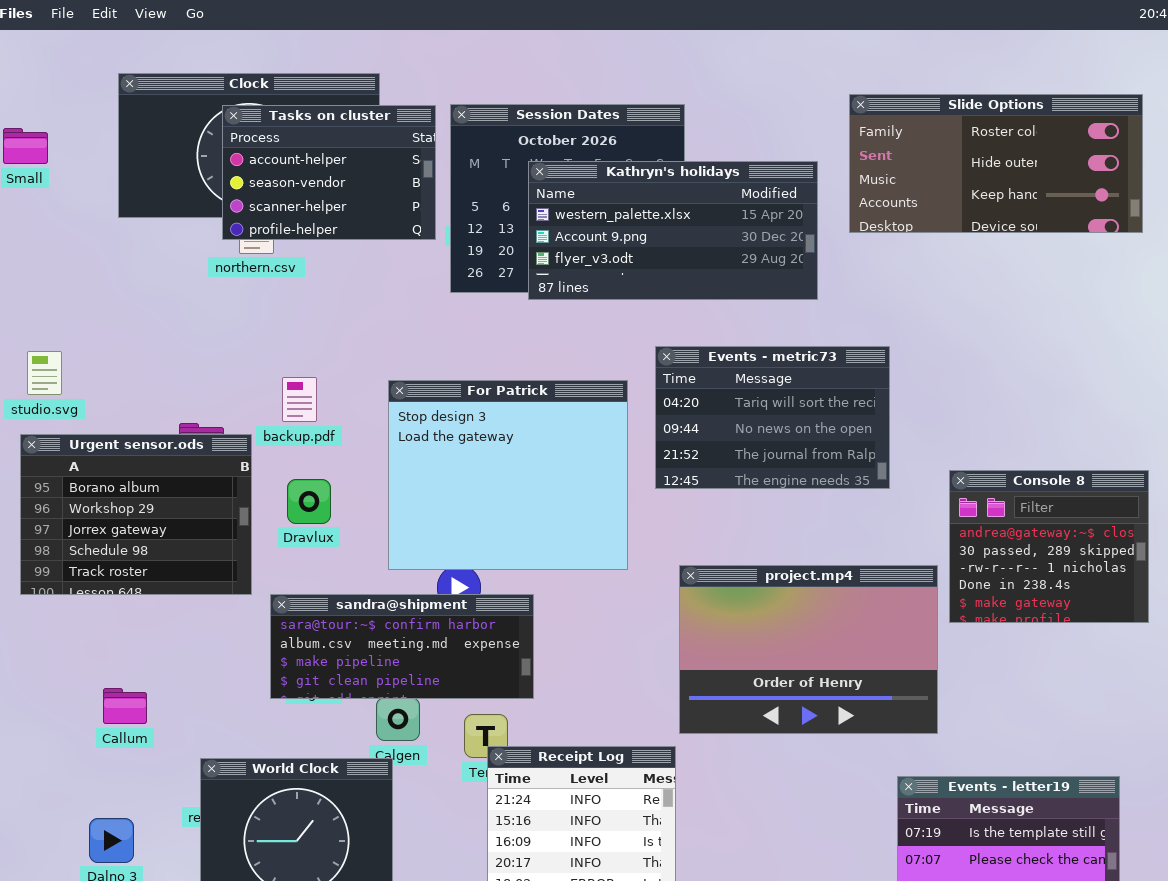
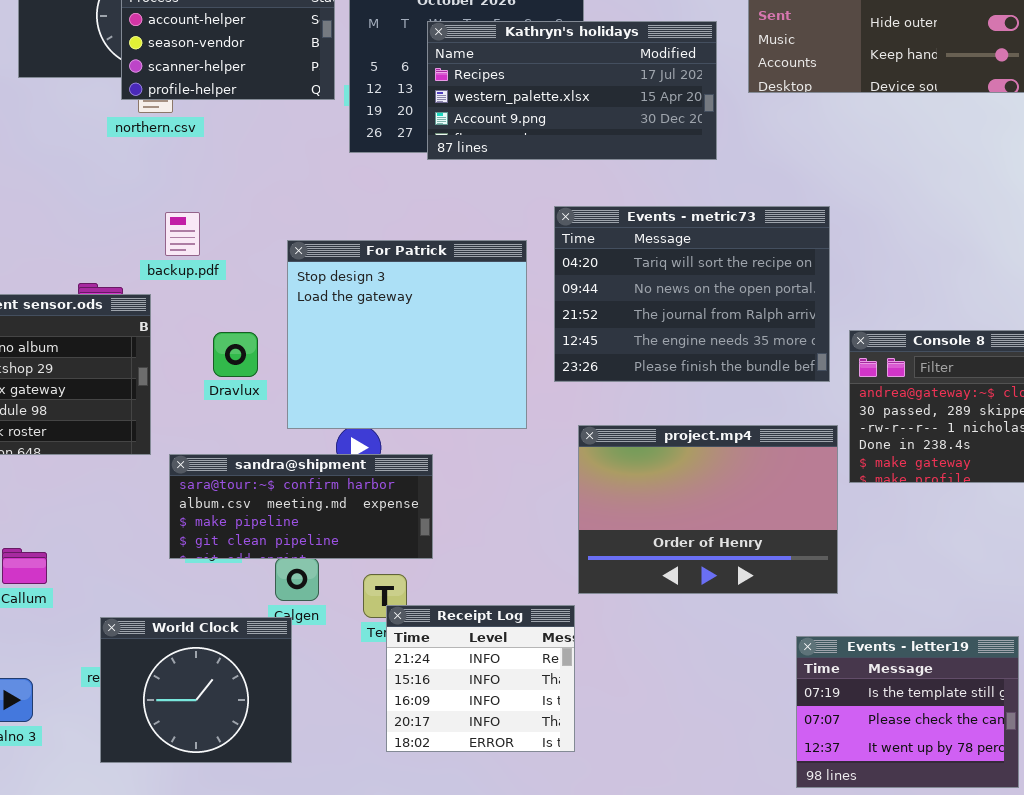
Kathryn's holidays: [528,161,818,300] -> [427,21,717,160], scrolled up 1 row
Events - metric73: [655,346,890,489] -> [554,206,830,382], resized
backup.pdf: [282,377,317,422] -> [165,212,200,256], moved
Dravlux: [287,479,331,524] -> [213,332,258,377], moved

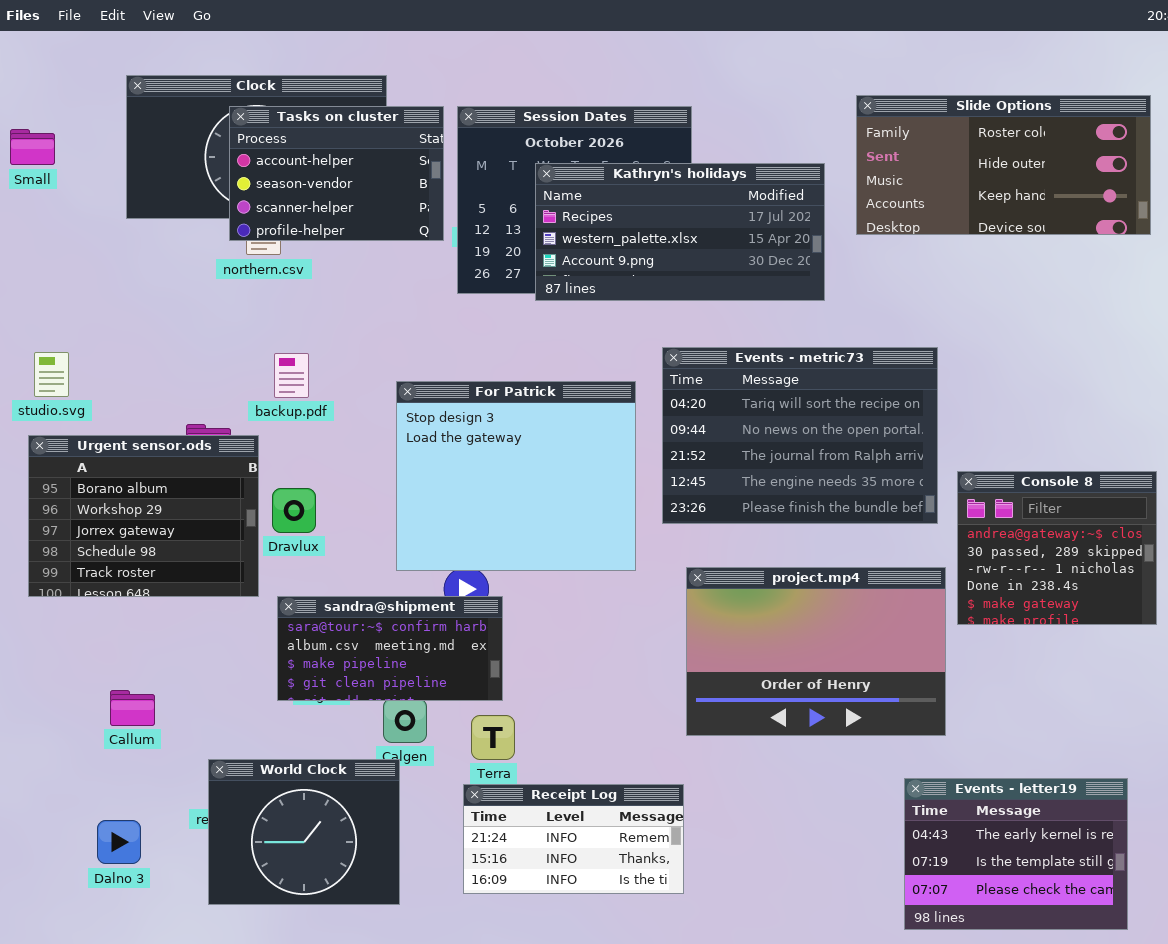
Dravlux: [213,332,258,377] -> [272,488,316,533], moved
sandra@shipment: [169,454,433,559] -> [277,596,503,701], resized
Receipt Log: [386,605,575,752] -> [463,784,684,894], resized
Events - letter19: [796,636,1019,788] -> [904,778,1128,930], scrolled up 1 row

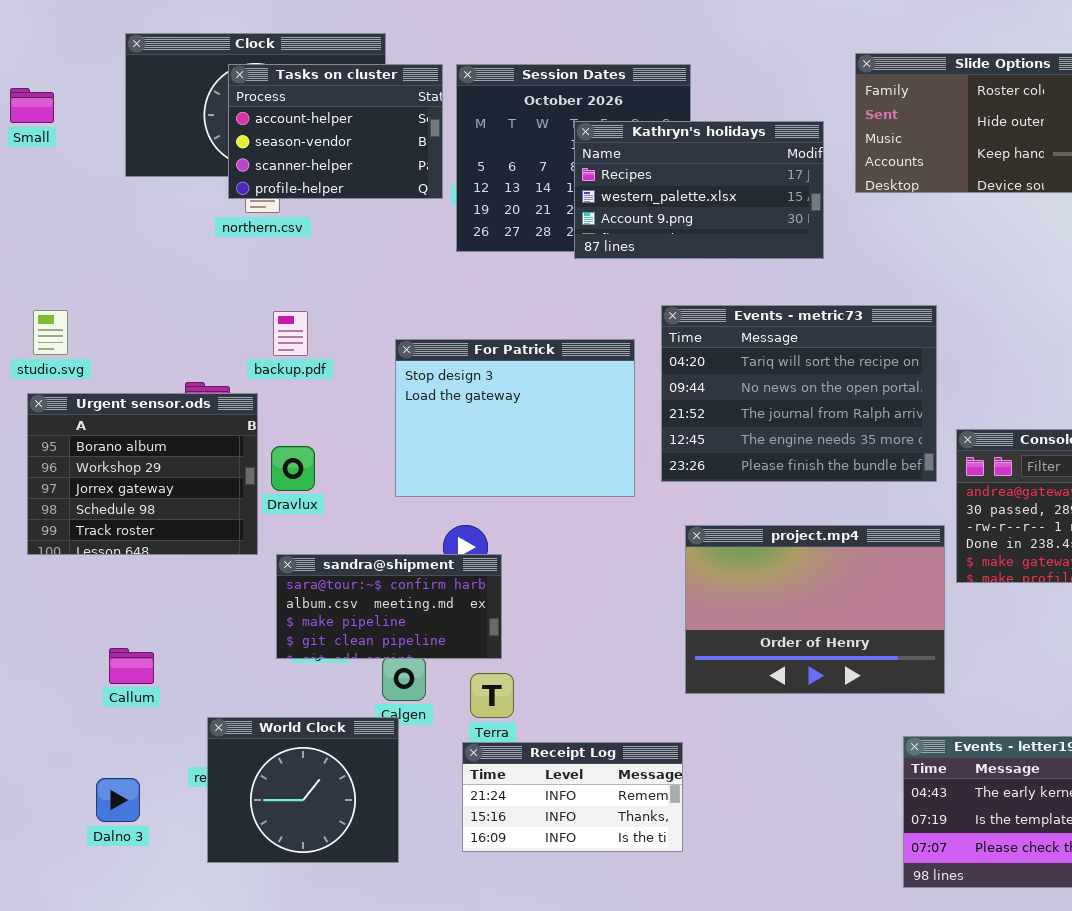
Kathryn's holidays: [535,163,825,301] -> [574,121,824,259], resized
For Patrick: [396,381,636,571] -> [395,339,635,497], resized

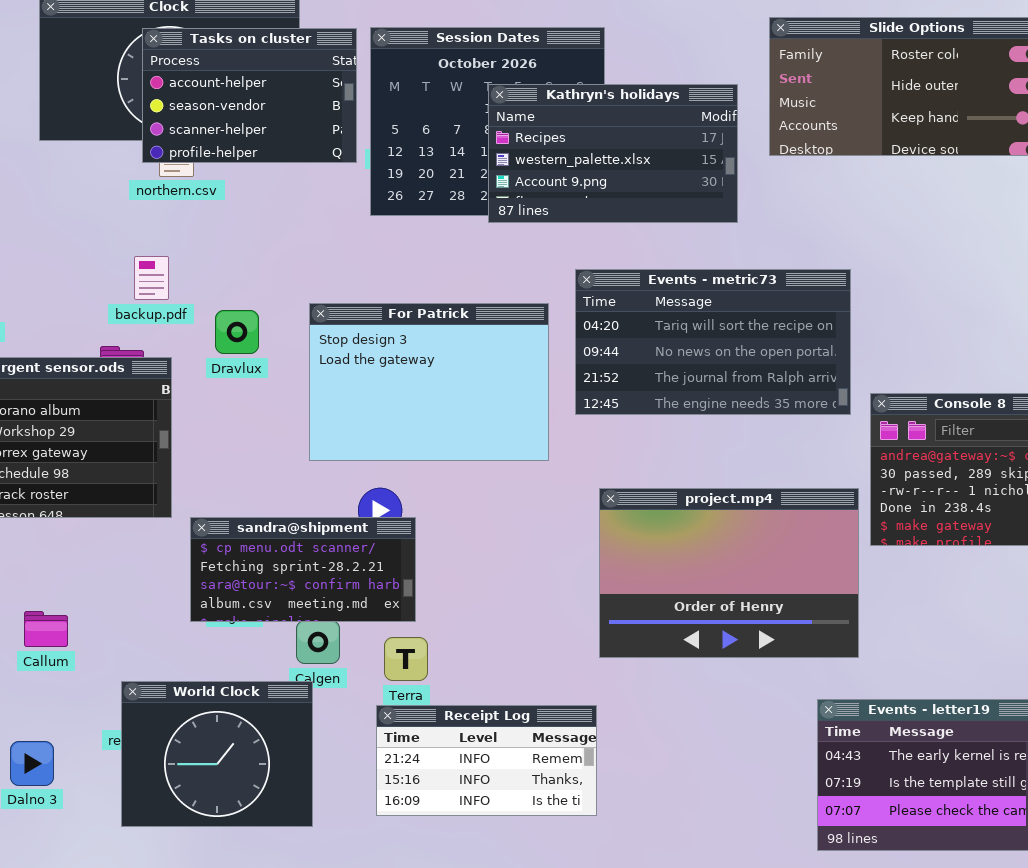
Events - metric73: [661,305,937,482] -> [575,269,851,415], resized
backup.pdf: [273,311,308,356] -> [134,256,169,300], moved
Dravlux: [271,446,315,491] -> [215,310,259,354], moved
sandra@shipment: [276,554,502,659] -> [190,517,416,622], scrolled up 2 rows

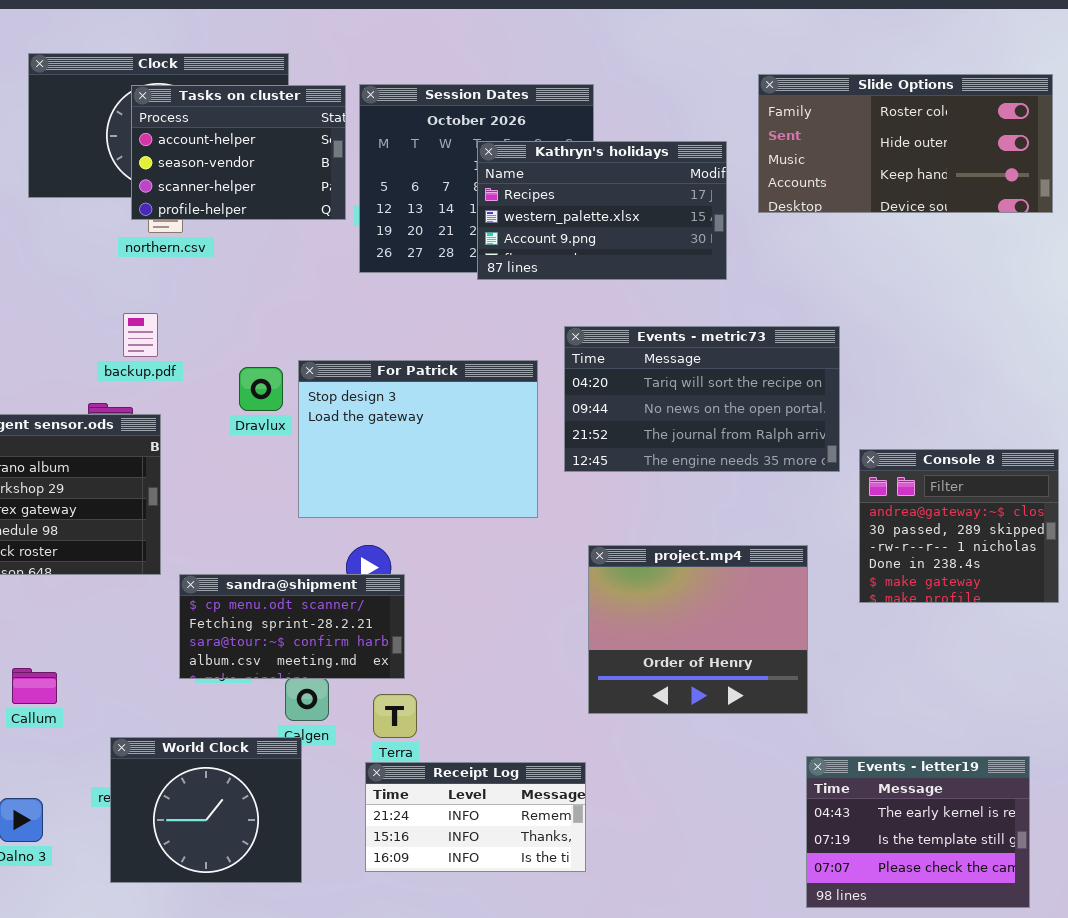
Dravlux: [215,310,259,354] -> [239,367,283,411], moved
project.mp4: [599,488,859,658] -> [588,545,808,714], resized

